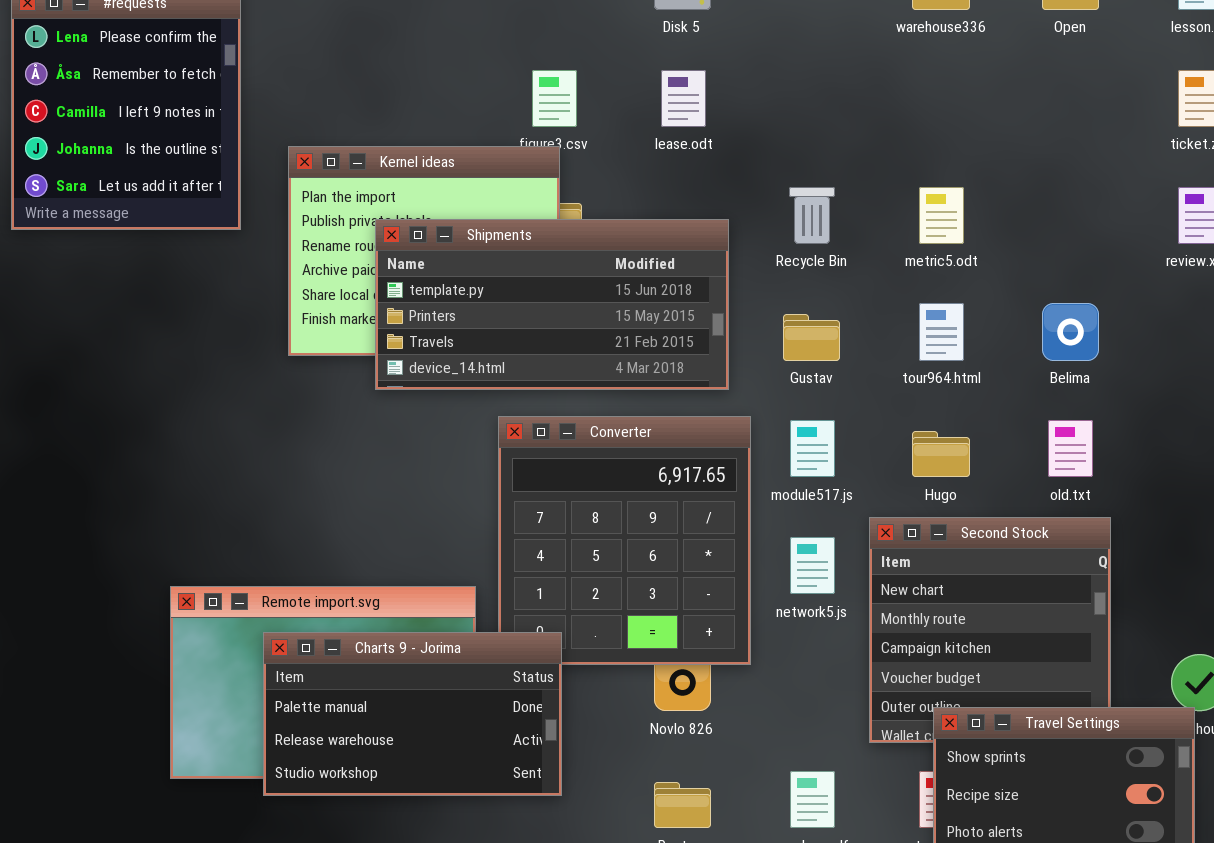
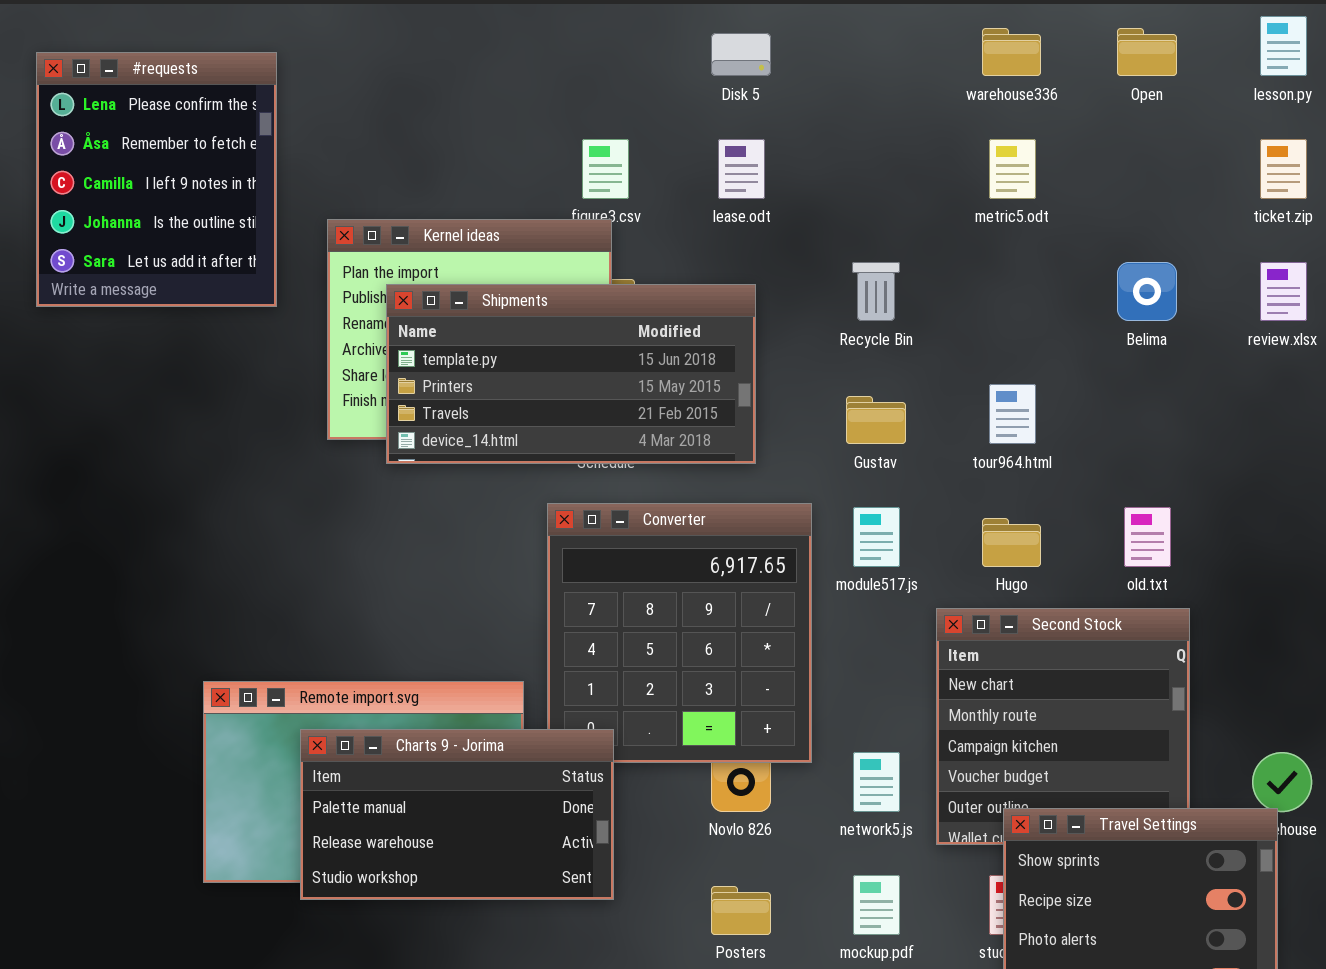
metric5.odt: [919,187,964,244] -> [989,139,1036,199], moved
Shipments: [375,219,729,390] -> [386,284,756,464], moved
Belima: [1042,303,1099,361] -> [1117,262,1177,321], moved
network5.js: [790,537,835,594] -> [853,752,900,812], moved

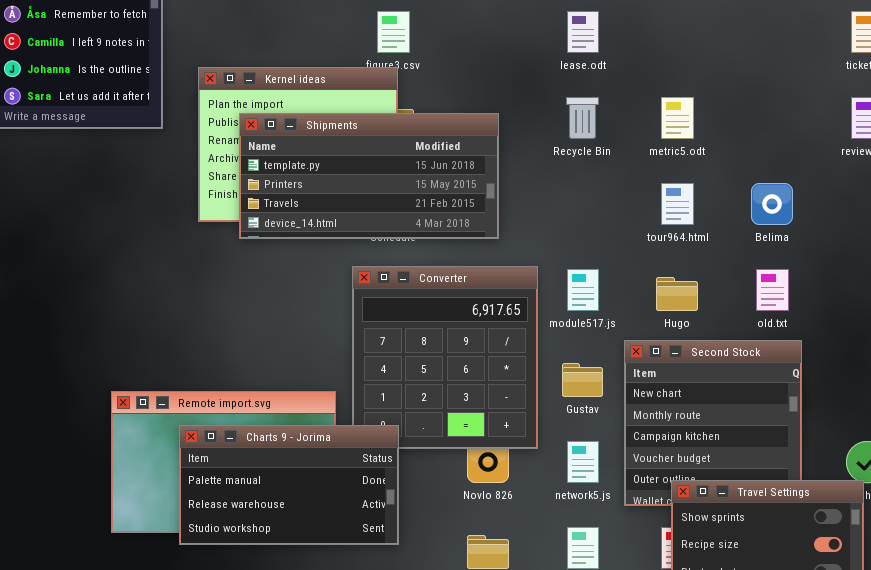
lease.odt: [718,139,765,199] -> [567,11,599,53], moved
metric5.odt: [989,139,1036,199] -> [661,97,694,139], moved
Belima: [1117,262,1177,321] -> [751,183,793,225], moved
Gustav: [846,396,906,444] -> [562,363,603,397], moved

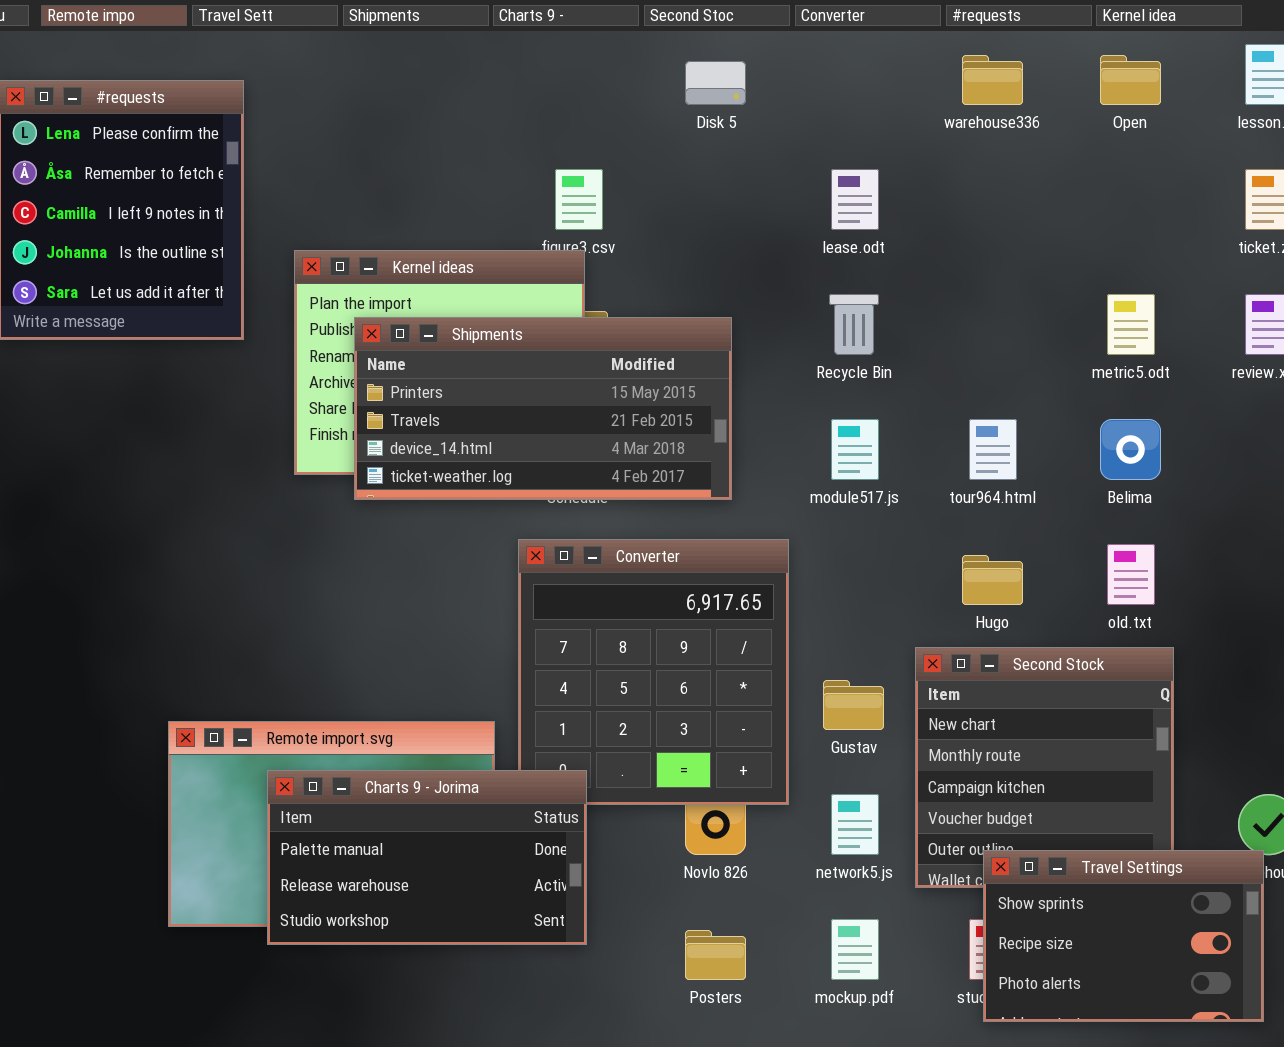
metric5.odt: [661,97,694,139] -> [1107,294,1155,355], moved
Shipments: [239,113,499,239] -> [354,317,732,500], scrolled down 1 row
module517.js: [567,269,599,311] -> [831,419,879,480], moved

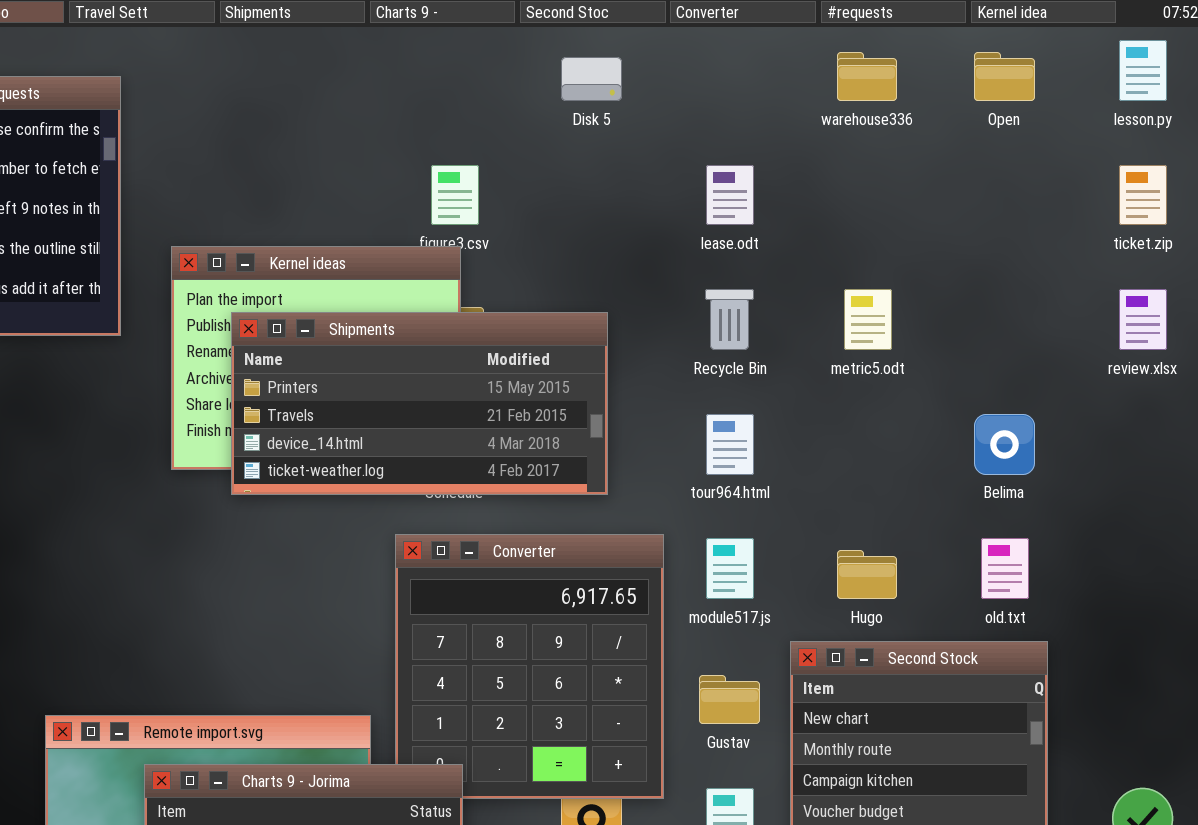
metric5.odt: [1107,294,1155,355] -> [844,289,892,350], moved
module517.js: [831,419,879,480] -> [706,538,754,599], moved
tour964.html: [969,419,1017,480] -> [706,414,754,475], moved

